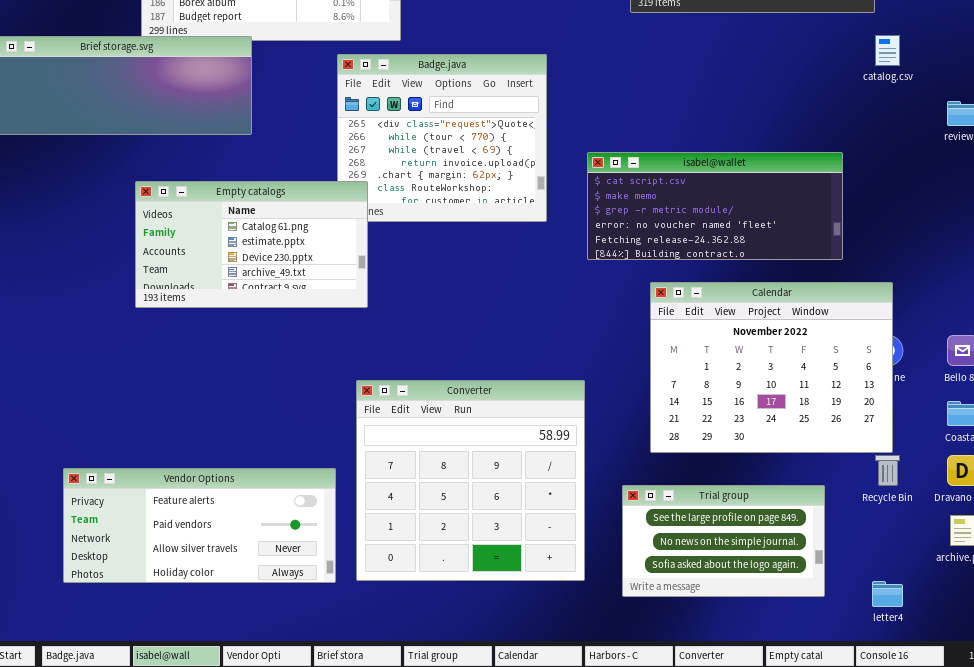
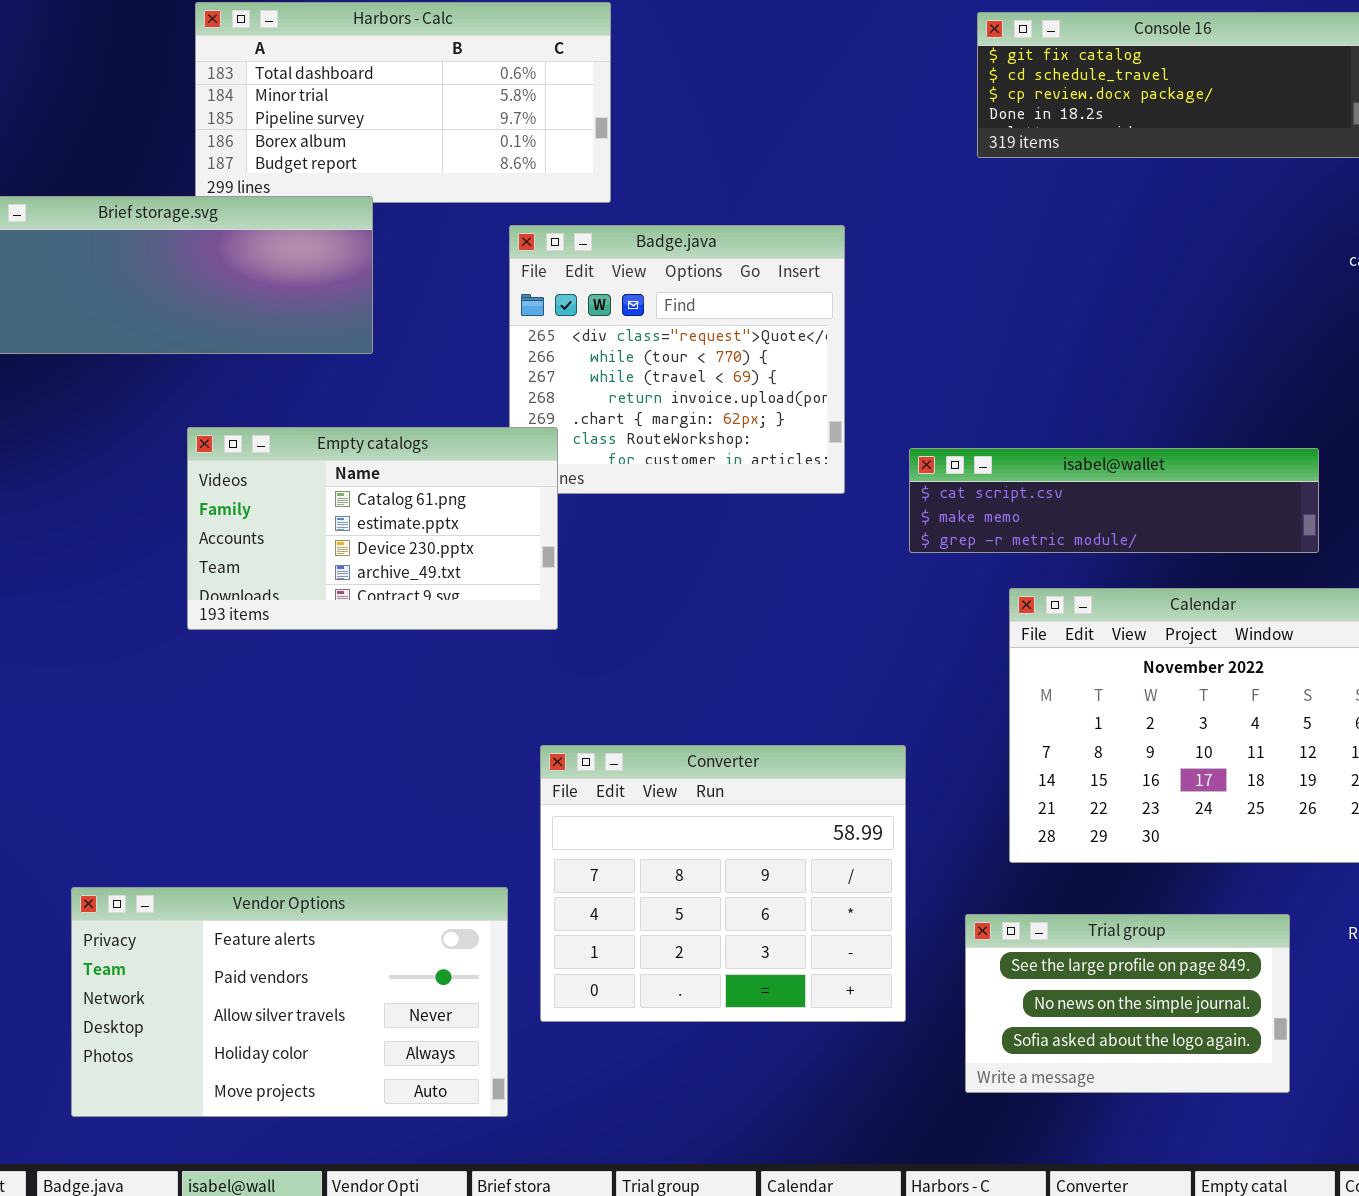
isabel@wallet: [587,152,843,260] -> [909,448,1319,553], resized
Converter: [356,380,585,581] -> [540,745,906,1022], resized
Vendor Options: [63,468,336,583] -> [71,887,508,1117], resized

